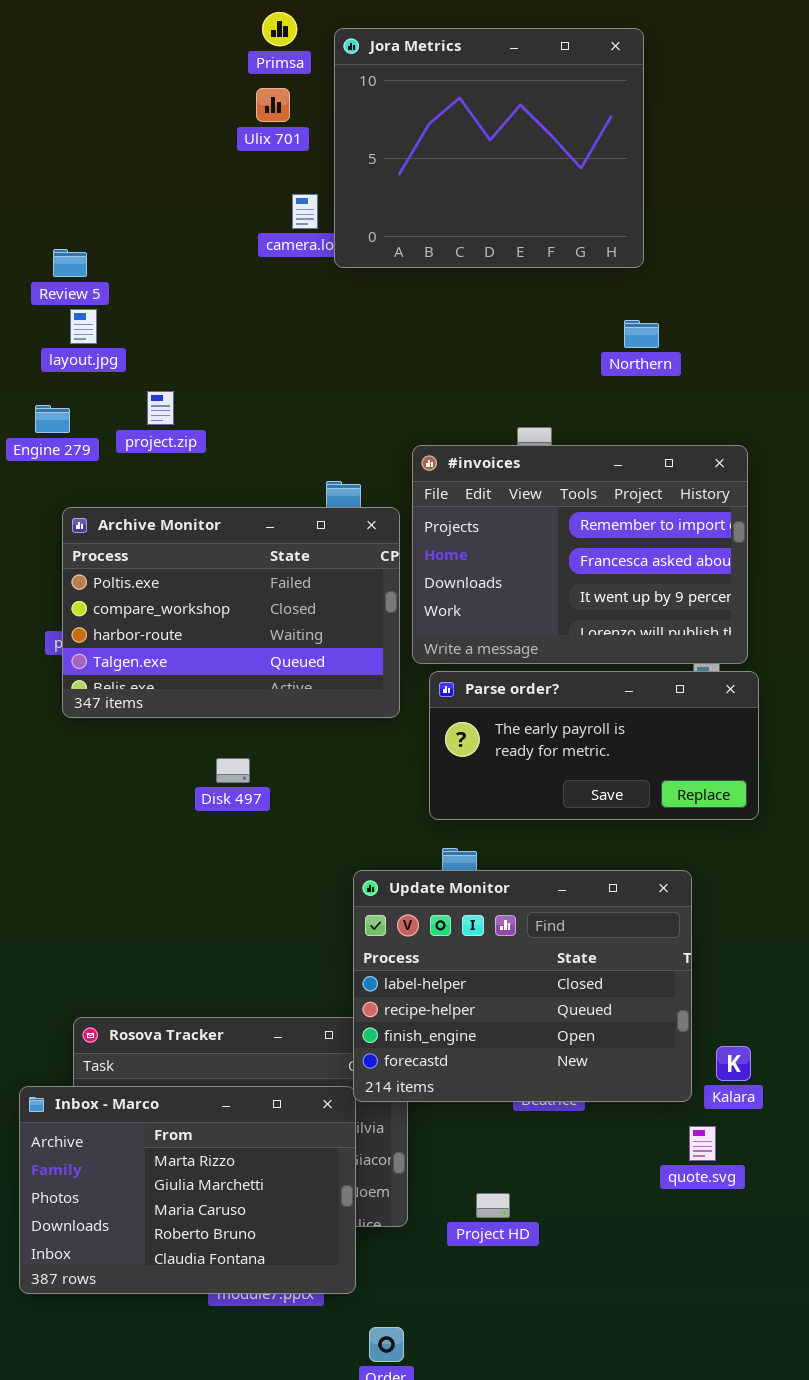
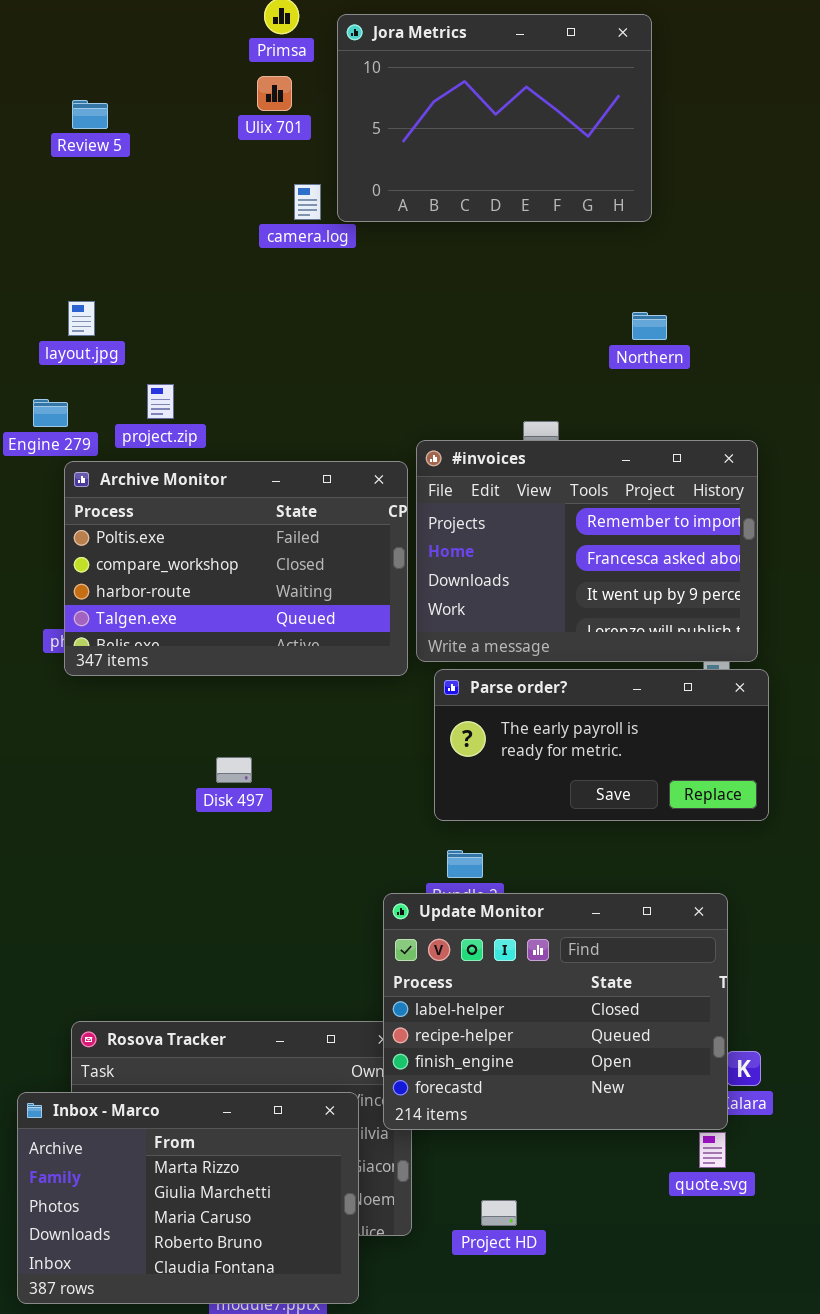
Jora Metrics: [334,28,644,268] -> [337,14,652,222], resized
Review 5: [53,249,87,277] -> [72,100,108,129], moved
Archive Monitor: [62,507,400,718] -> [64,461,408,676], moved
Update Monitor: [353,870,692,1102] -> [383,893,728,1130], moved

